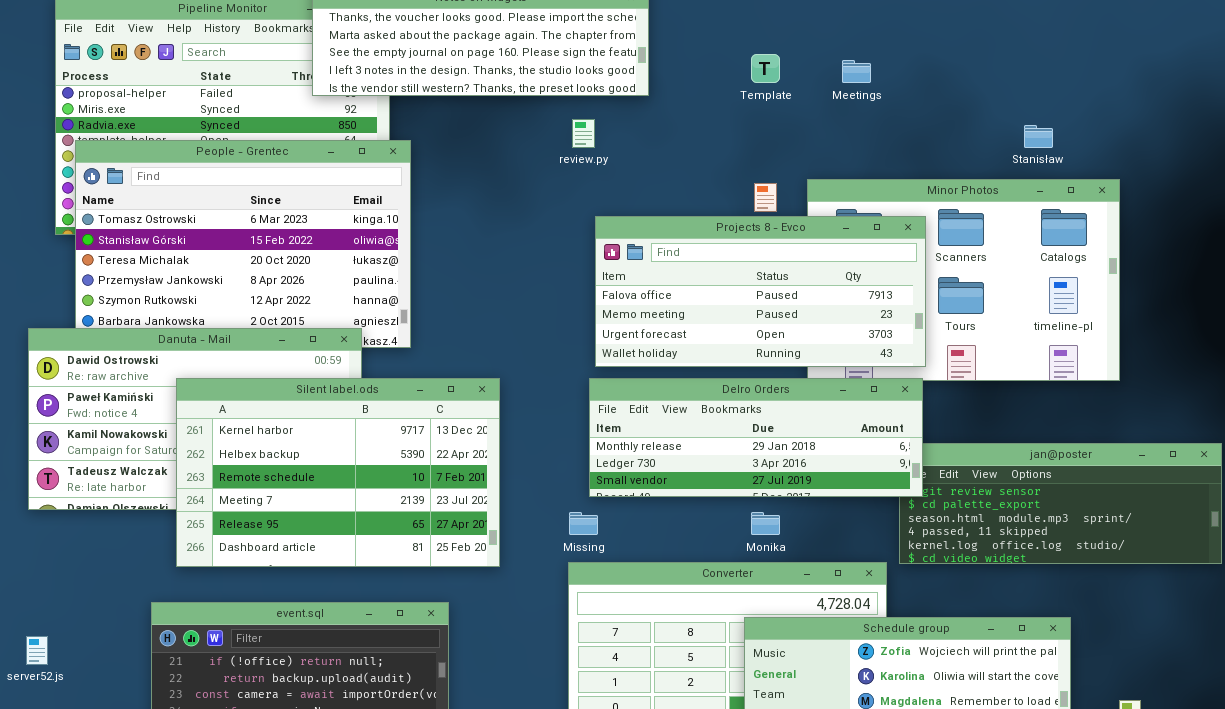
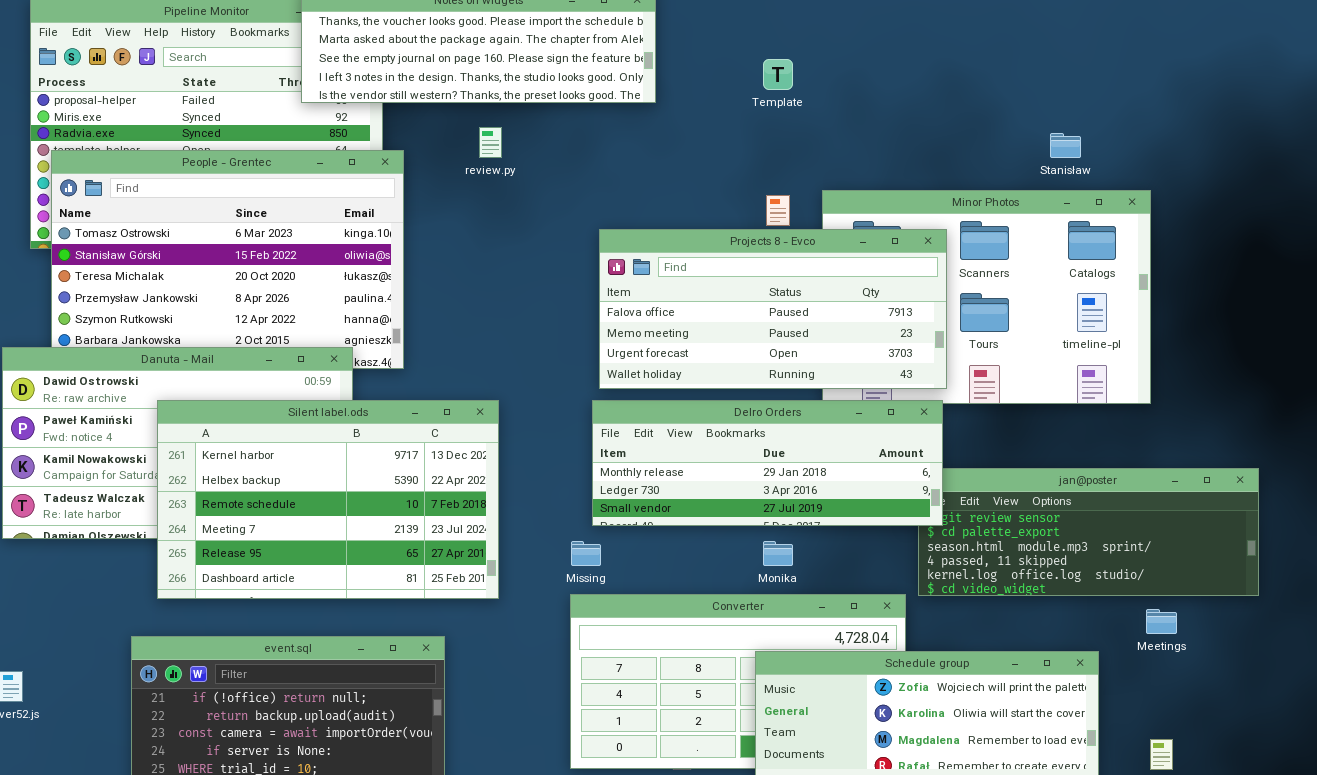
Meetings: [842,60,871,83] -> [1146,609,1177,634], moved
review.py: [572,119,595,148] -> [479,127,502,158], moved

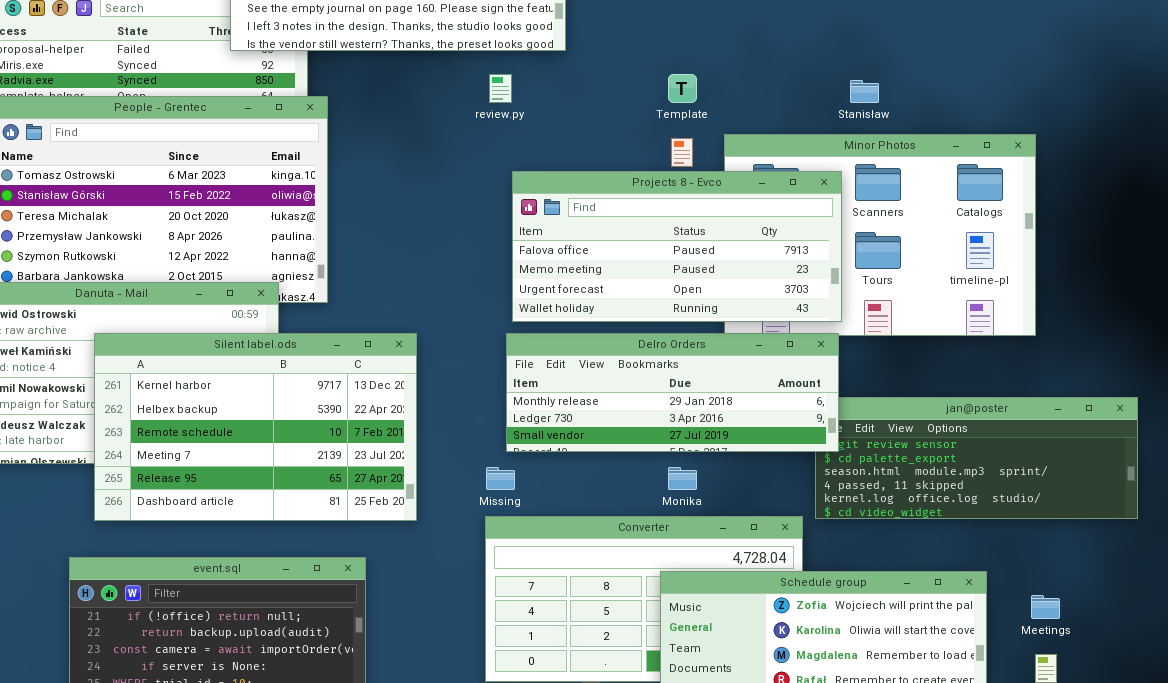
Template: [763,59,793,90] -> [668,74,697,103], moved
review.py: [479,127,502,158] -> [489,74,512,103], moved
Stanisław: [1050,133,1081,158] -> [850,80,879,103], moved
Meetings: [1146,609,1177,634] -> [1031,595,1060,619], moved

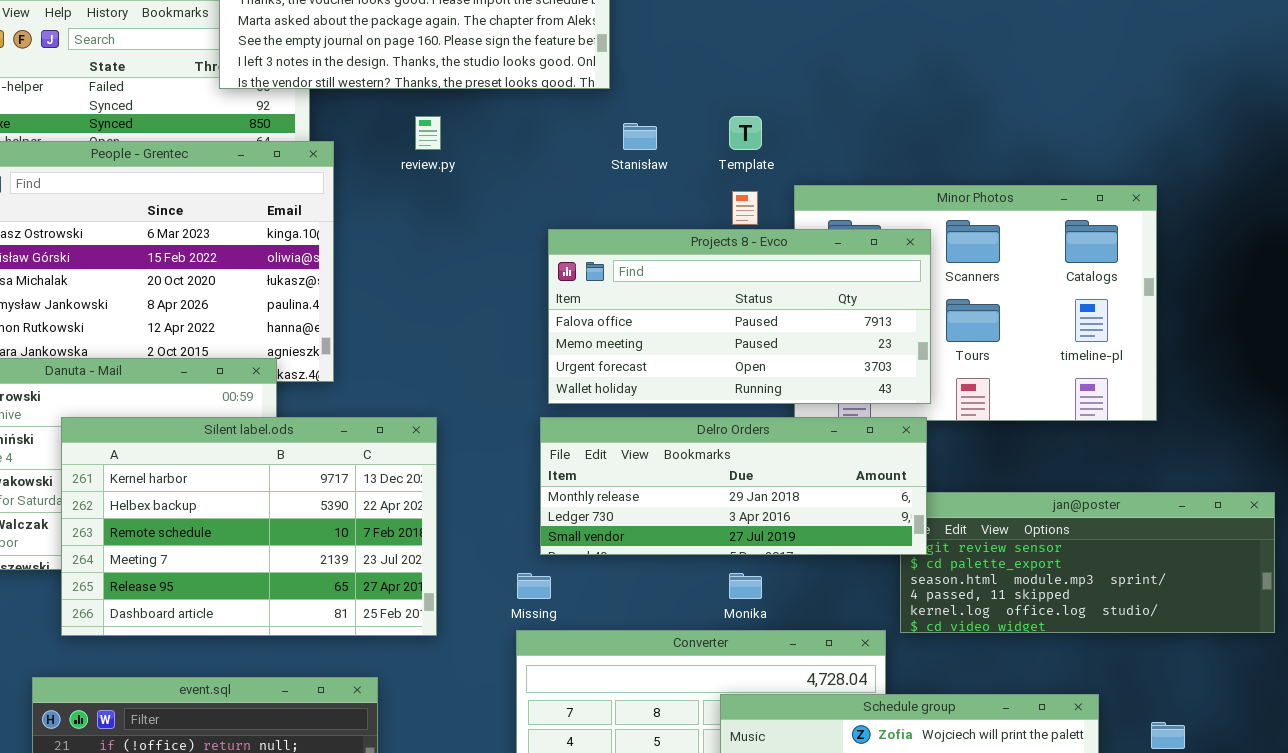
review.py: [489,74,512,103] -> [415,116,441,150], moved
Stanisław: [850,80,879,103] -> [623,123,657,150], moved

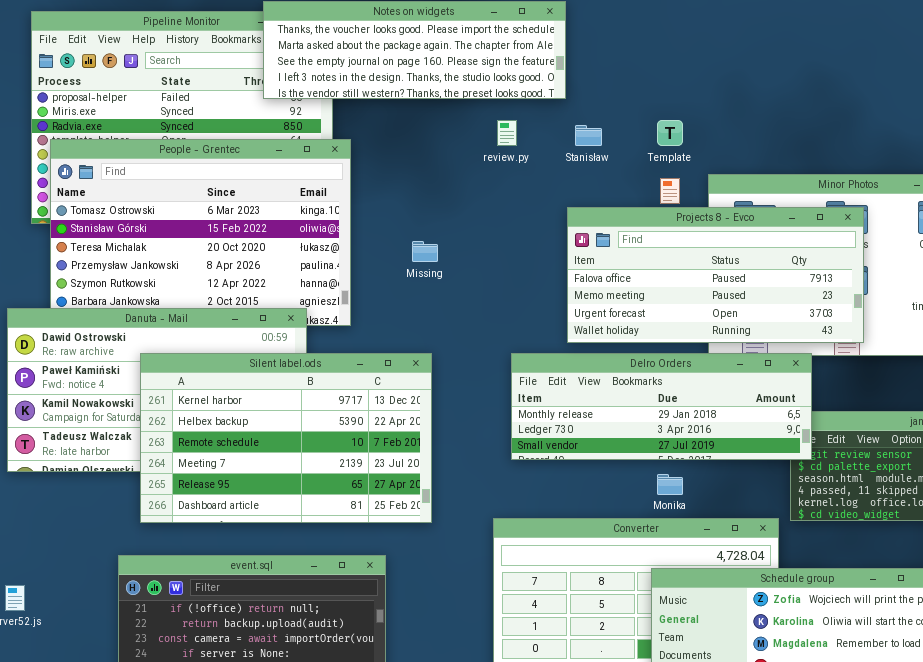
review.py: [415,116,441,150] -> [497,120,517,146], moved
Projects 8 - Evco: [548,229,931,404] -> [567,207,864,343], moved
Missing: [517,573,551,599] -> [412,241,438,262], moved

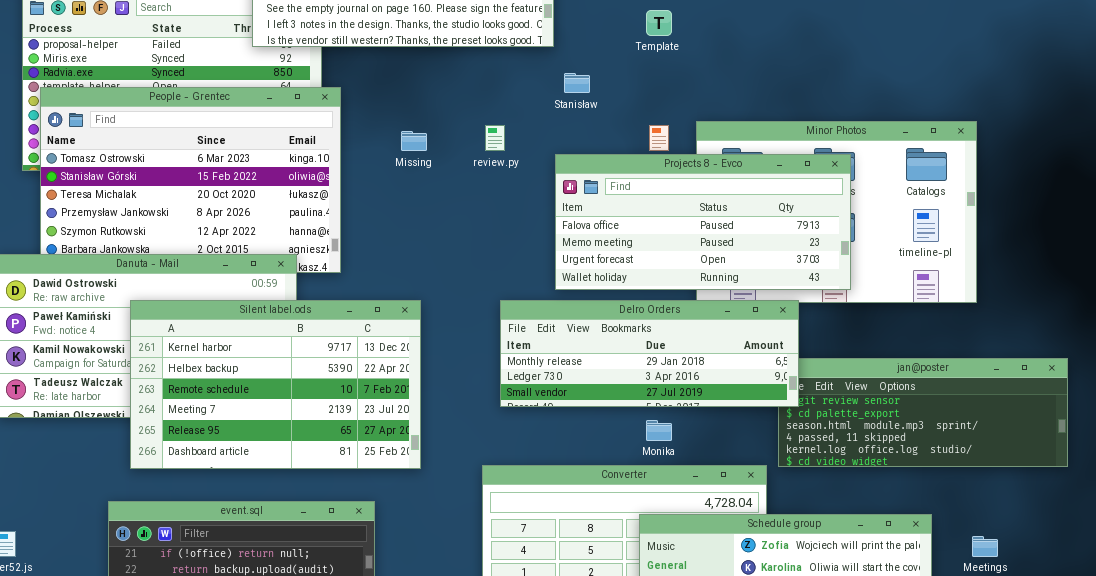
review.py: [497,120,517,146] -> [485,125,505,151], moved
Template: [657,120,683,146] -> [646,10,672,36], moved
Missing: [412,241,438,262] -> [401,131,427,151], moved

